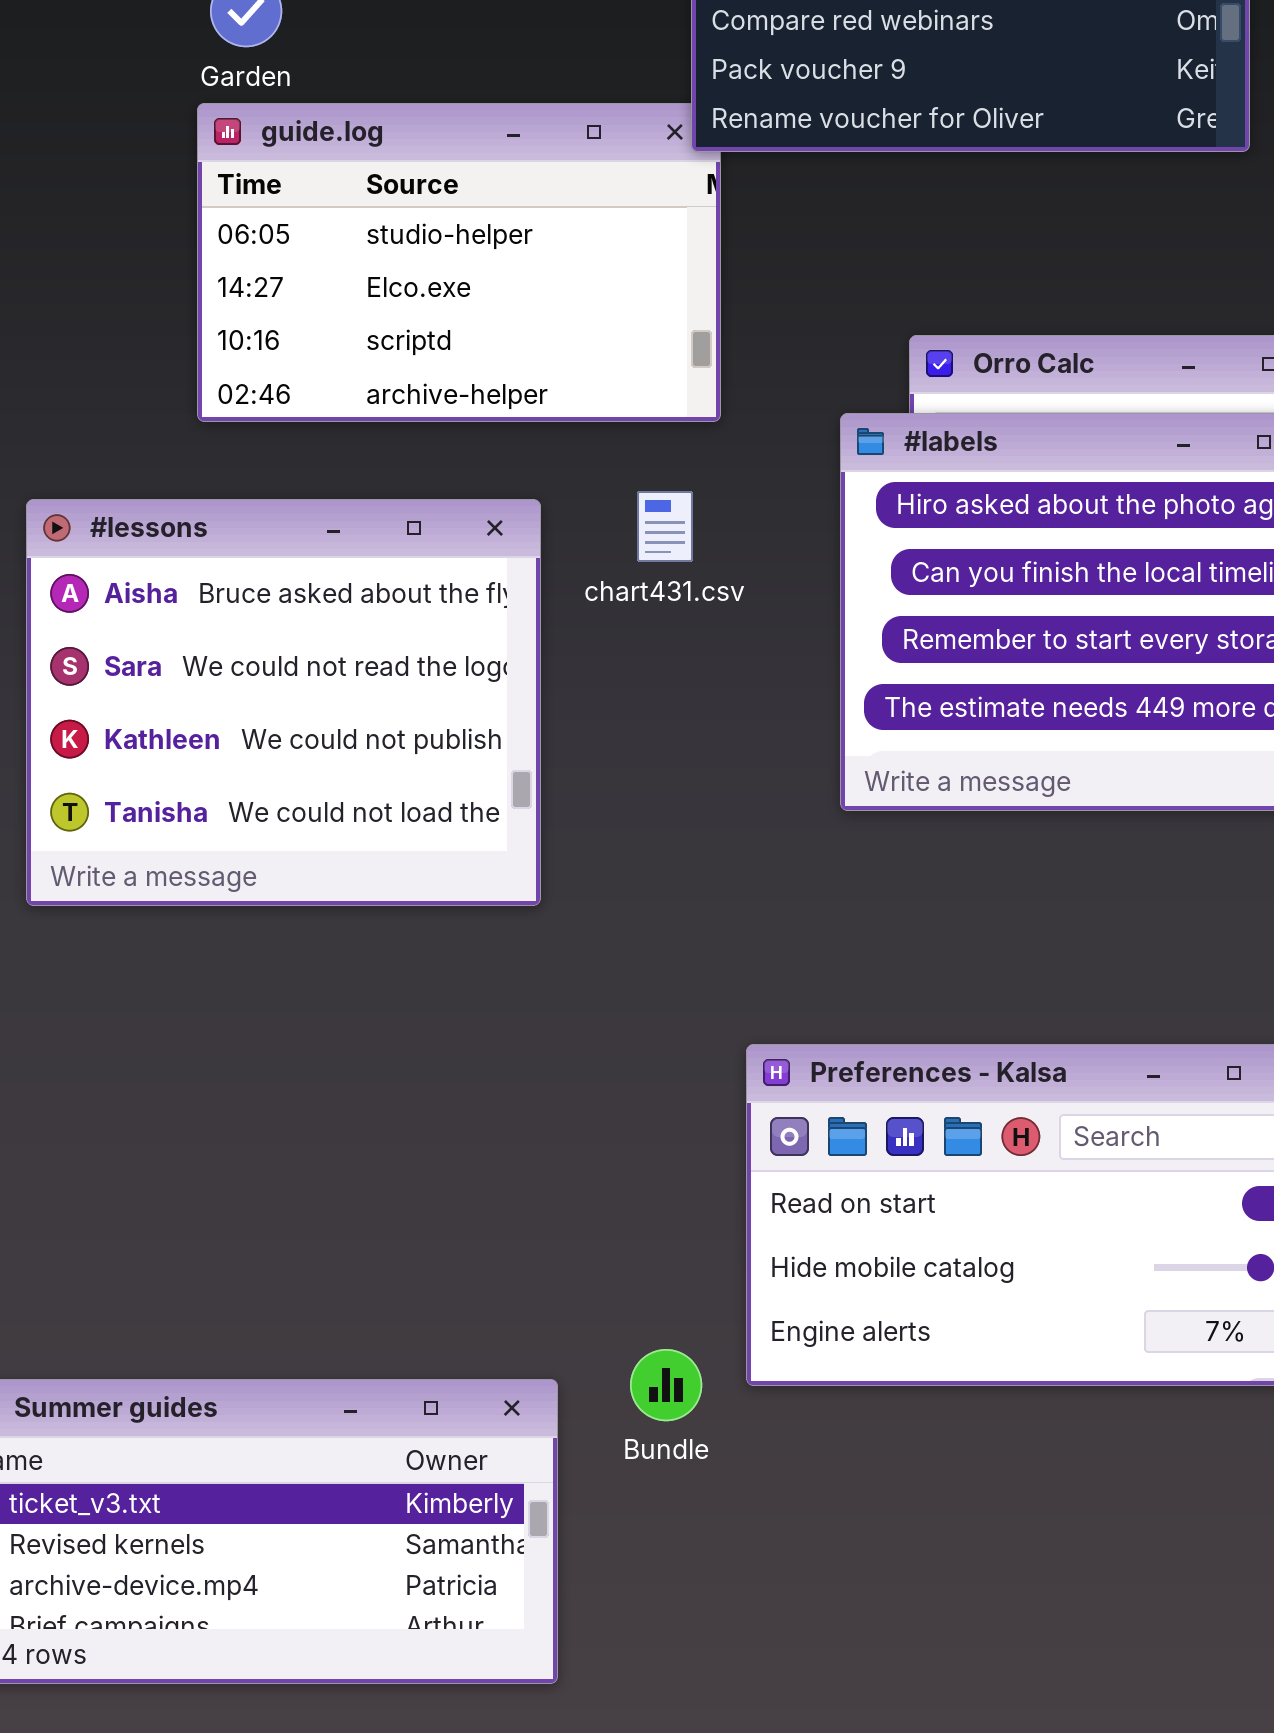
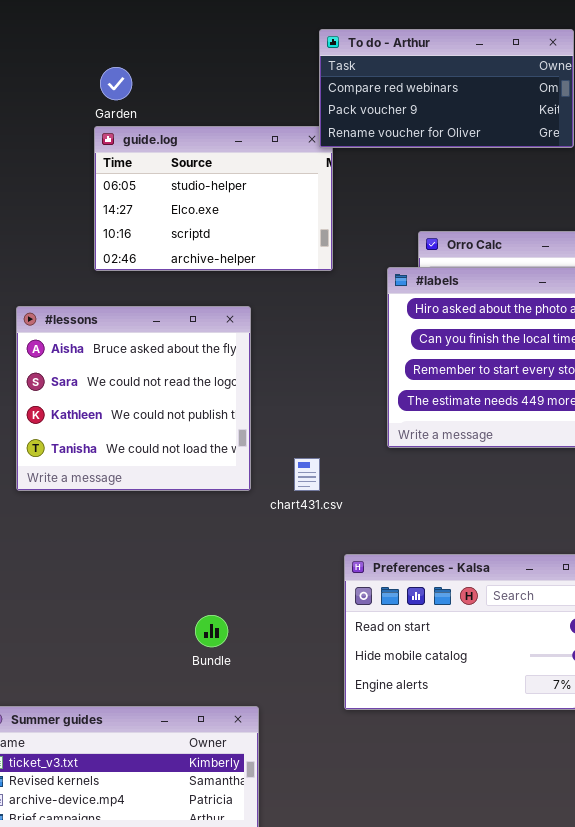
chart431.csv: [637,491,693,562] -> [294,458,320,491], moved
Bundle: [630,1349,702,1421] -> [195,615,228,647], moved

